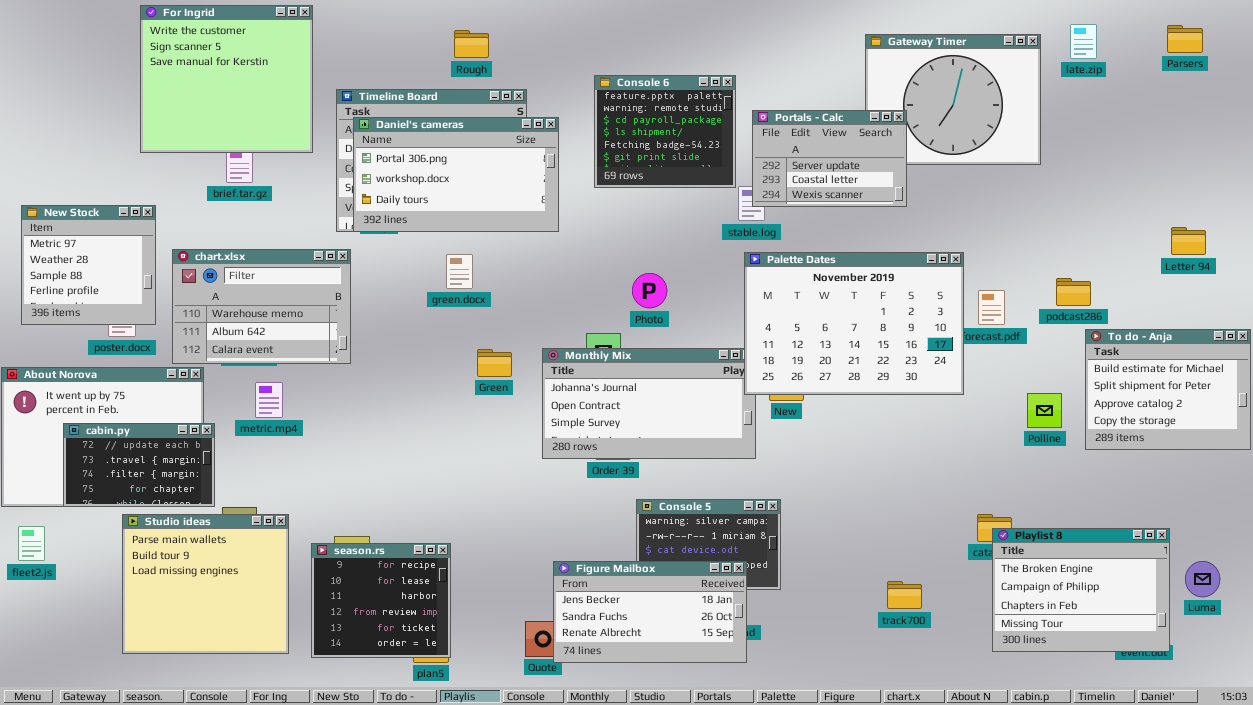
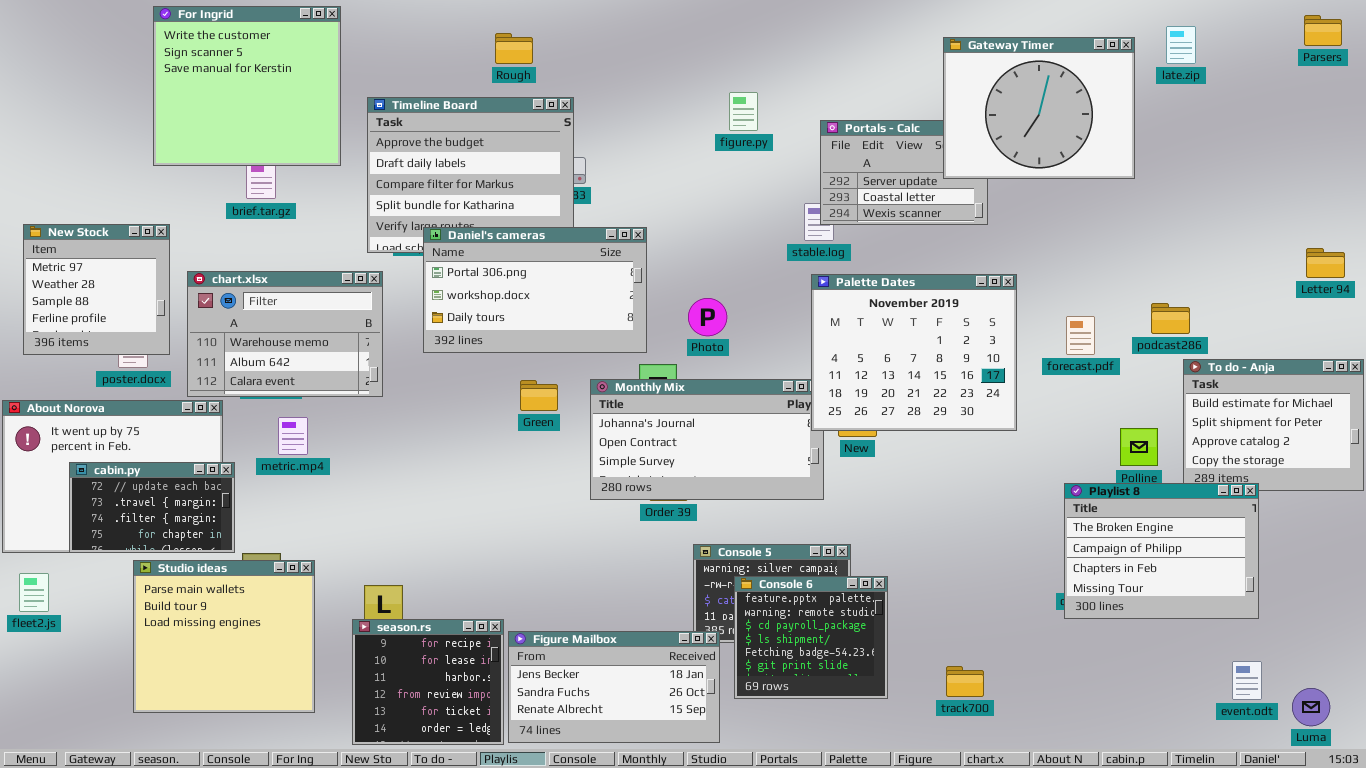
Parsers: [1167,25,1203,53] -> [1304,15,1342,46], moved
Gateway Timer: [865,34,1041,165] -> [943,37,1135,179], raised
Console 6: [594,75,736,188] -> [734,576,888,699], moved
Daniel's cameras: [353,117,559,232] -> [423,227,647,353], moved
Letter 94: [1171,227,1206,255] -> [1306,248,1345,278], moved
Palette Dates: [744,252,964,395] -> [811,274,1017,431], resized
Playlist 8: [992,528,1170,652] -> [1064,483,1259,619], moved
season.rs: [311,543,451,658] -> [352,619,504,745], moved
Figure Mailbox: [553,561,747,663] -> [508,631,720,743], moved
Luma: [1185,561,1220,597] -> [1292,688,1330,726], moved
track700: [887,581,922,609] -> [946,666,984,697], moved

